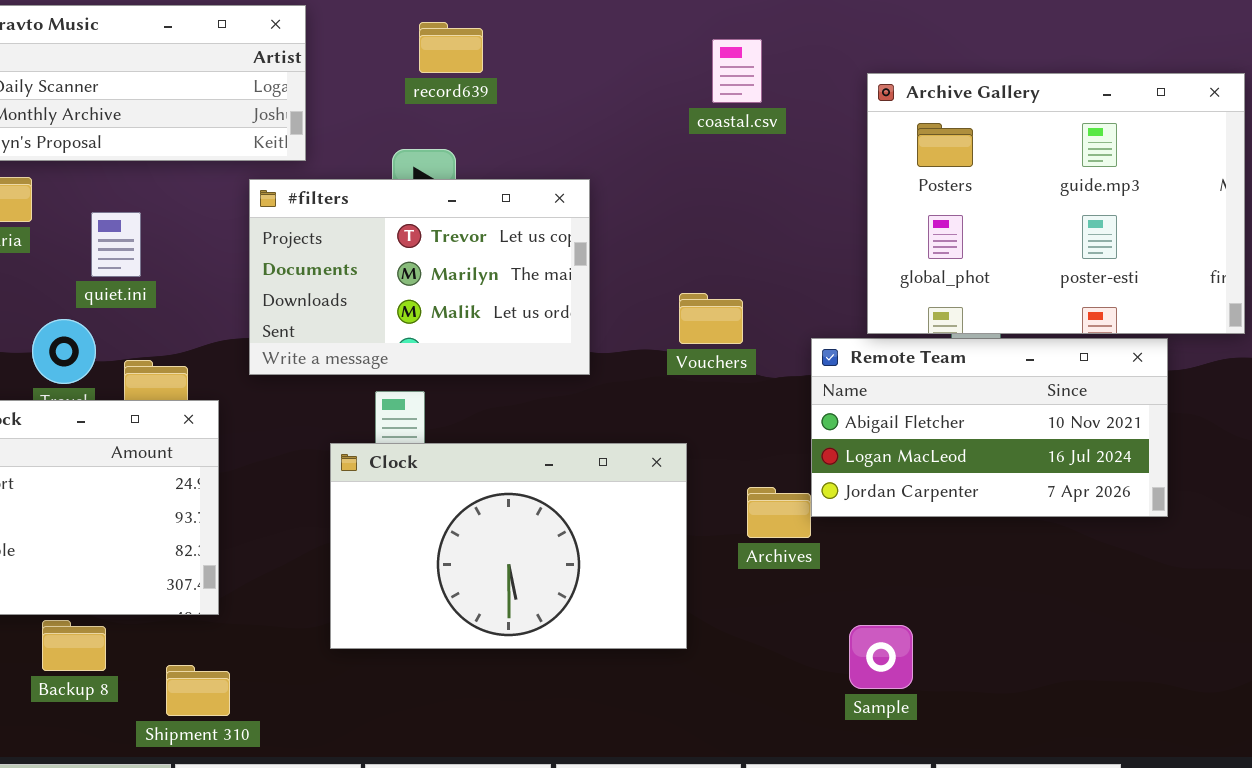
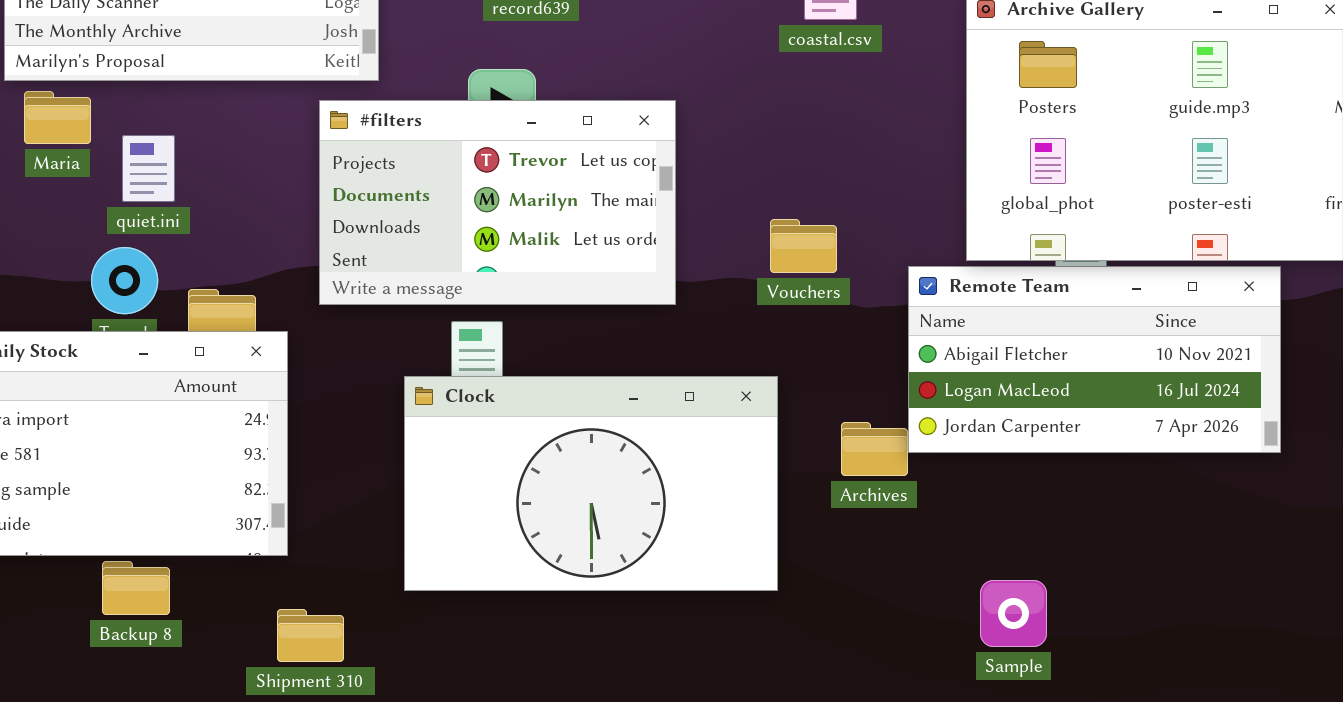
quiet.ini: [91,212,141,277] -> [122,135,175,202], moved
Sample: [849,625,913,689] -> [980,580,1047,647], moved
Shipment 310: [166,665,230,716] -> [277,609,344,662], moved

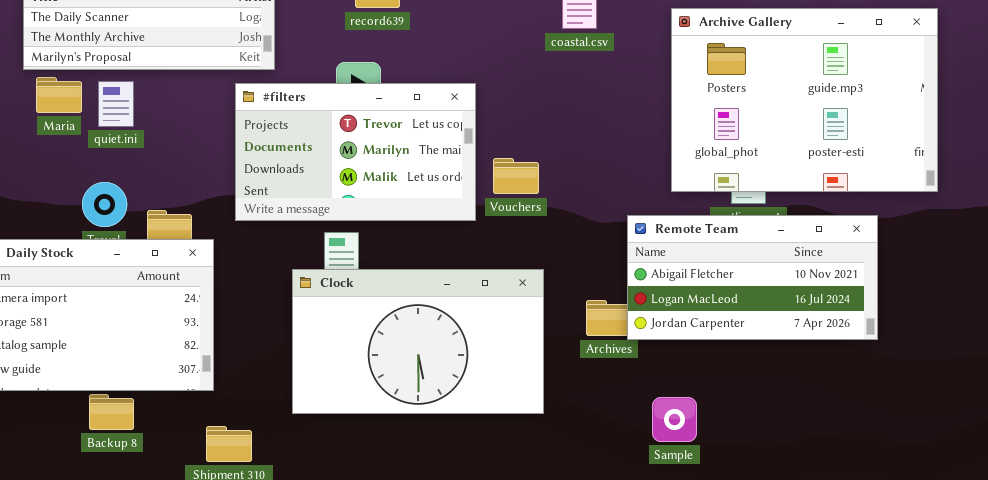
quiet.ini: [122,135,175,202] -> [98,81,134,127], moved
Vouchers: [770,219,837,273] -> [493,158,539,194], moved
Remote Team: [908,266,1281,453] -> [627,215,878,340], moved
Sample: [980,580,1047,647] -> [652,397,697,442], moved

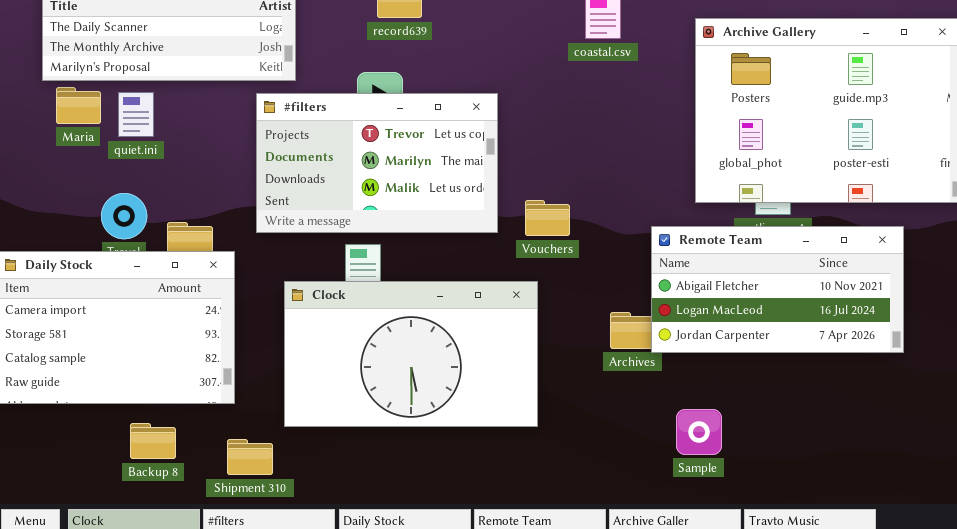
Vouchers: [493,158,539,194] -> [525,200,570,236], moved
Clock: [292,269,544,414] -> [284,281,538,427], moved
Backup 8: [89,394,134,430] -> [130,423,176,459], moved

